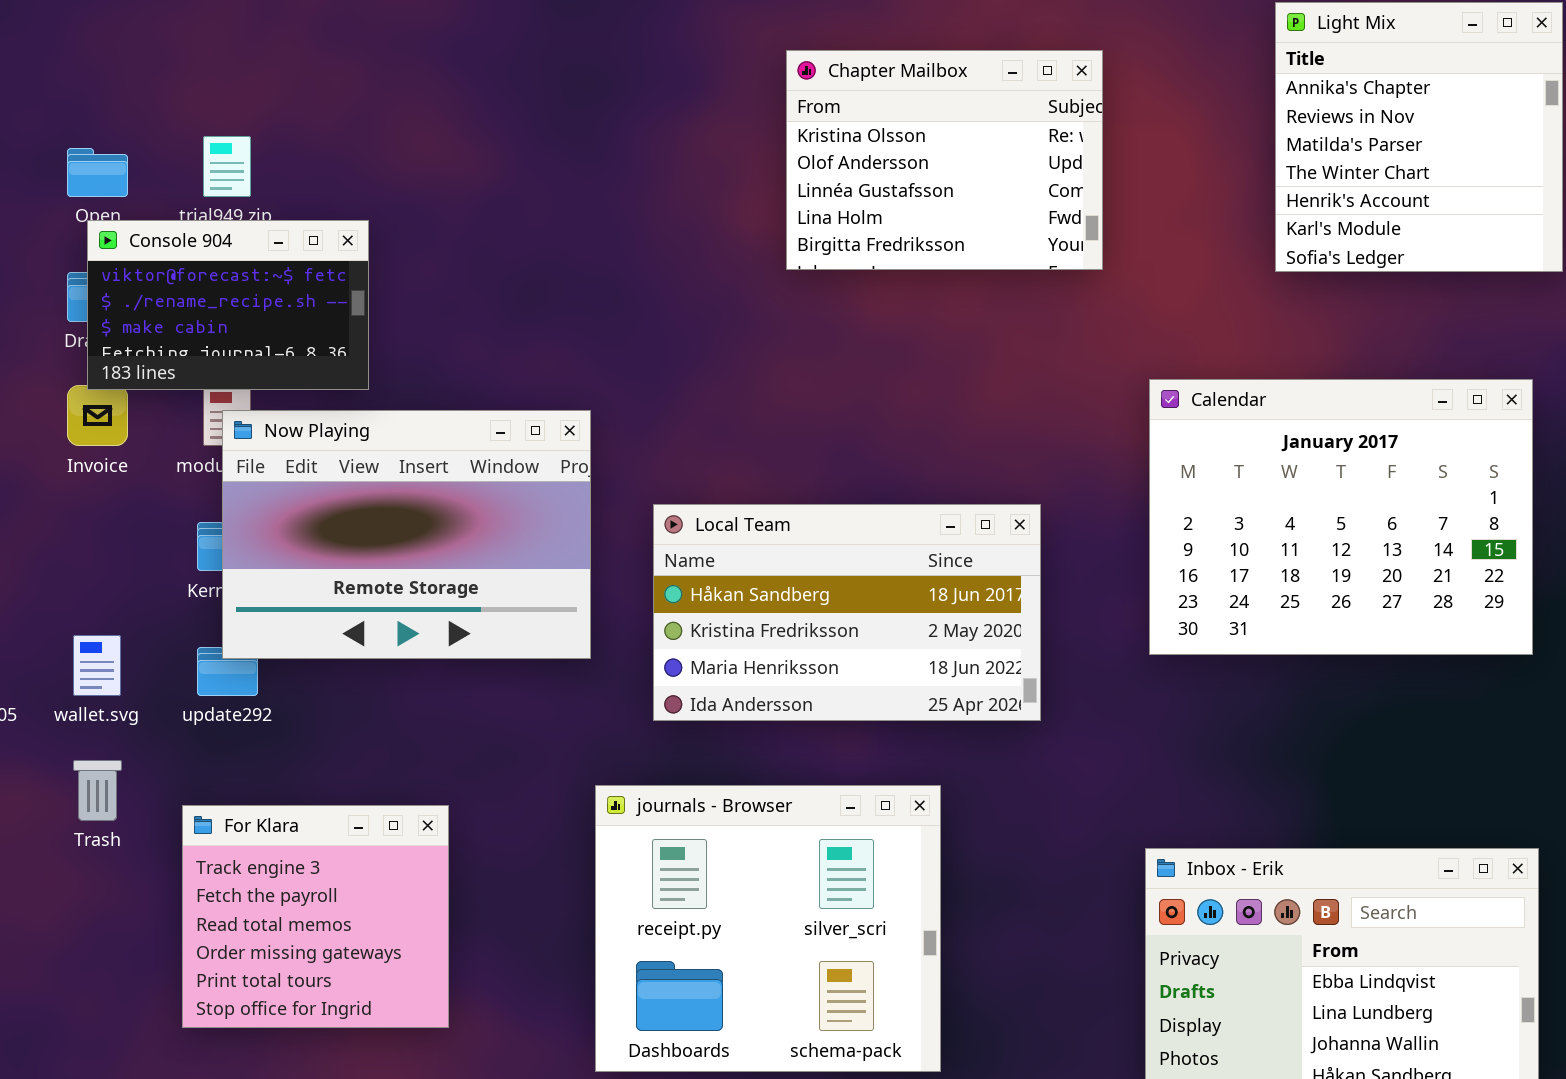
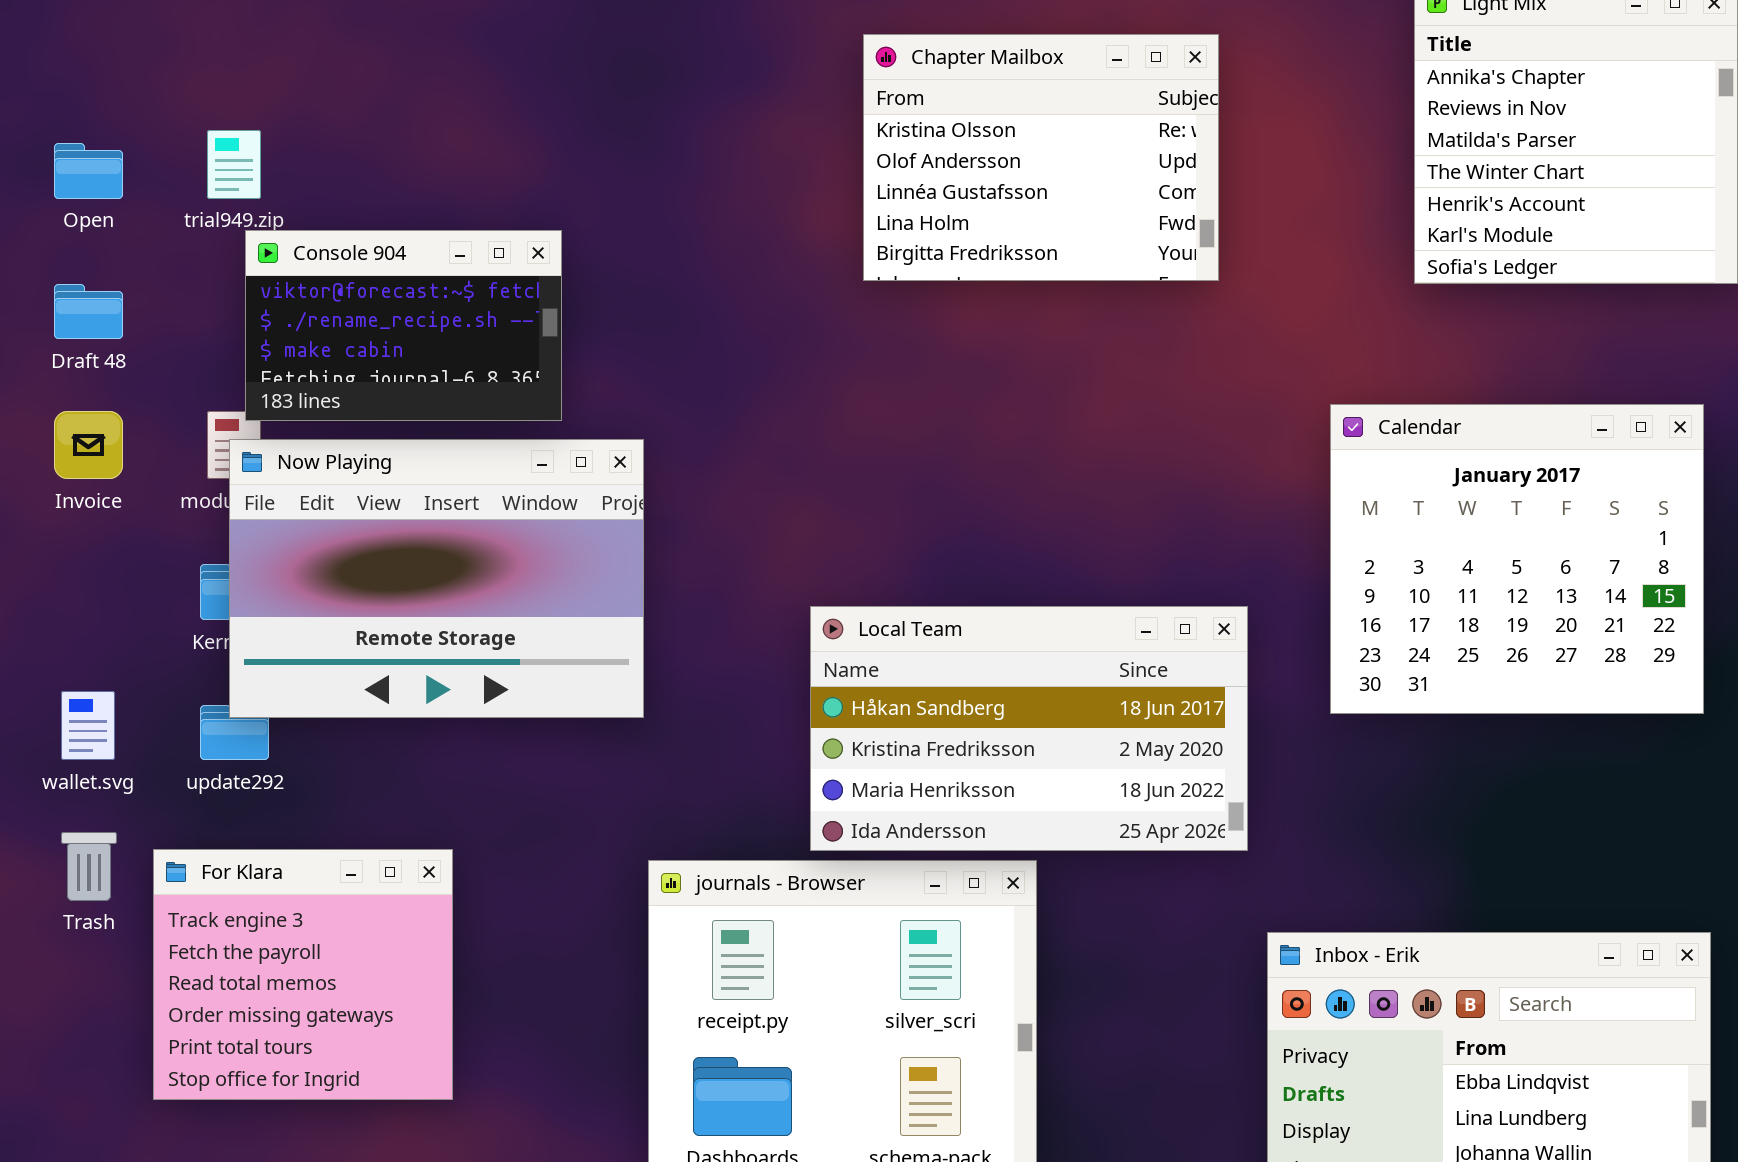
Console 904: [87,220,369,390] -> [245,230,562,421], moved
Calendar: [1149,379,1533,655] -> [1330,404,1704,714], resized
Local Team: [653,504,1041,721] -> [810,606,1248,851], moved
For Klara: [182,805,449,1028] -> [153,849,453,1100], moved

